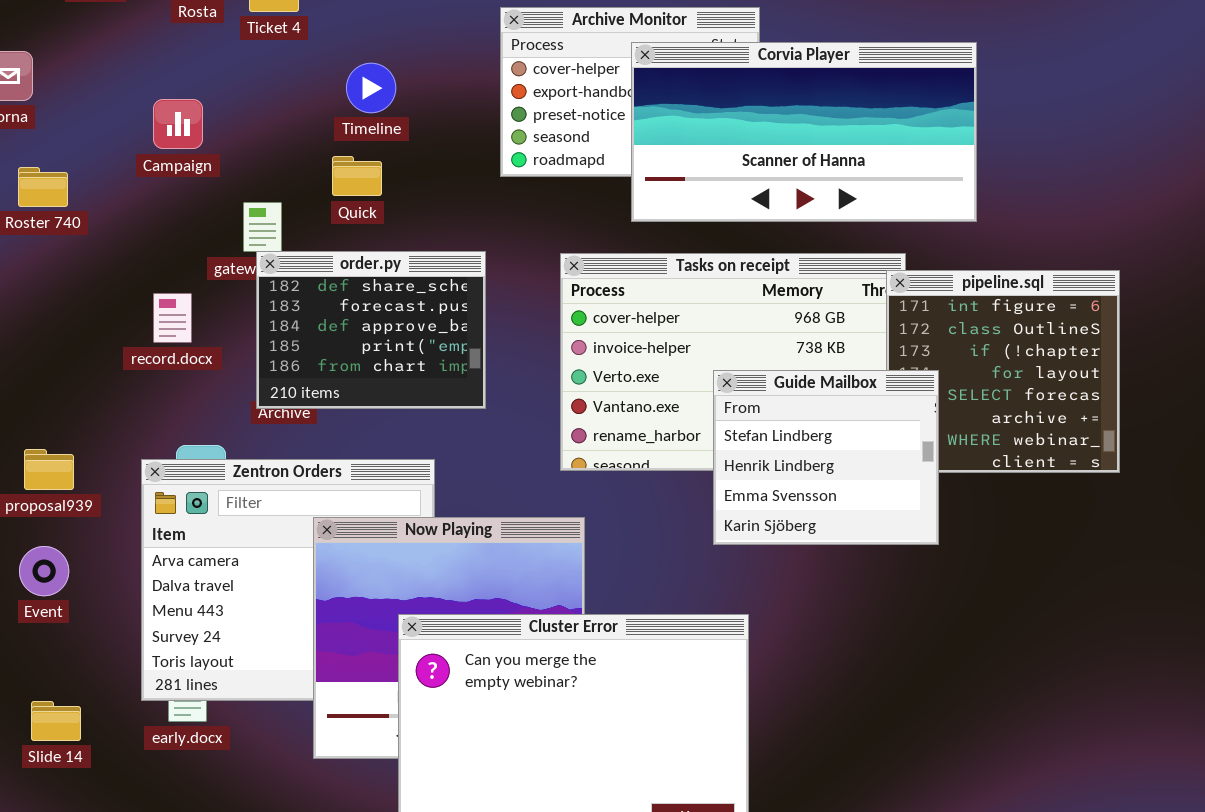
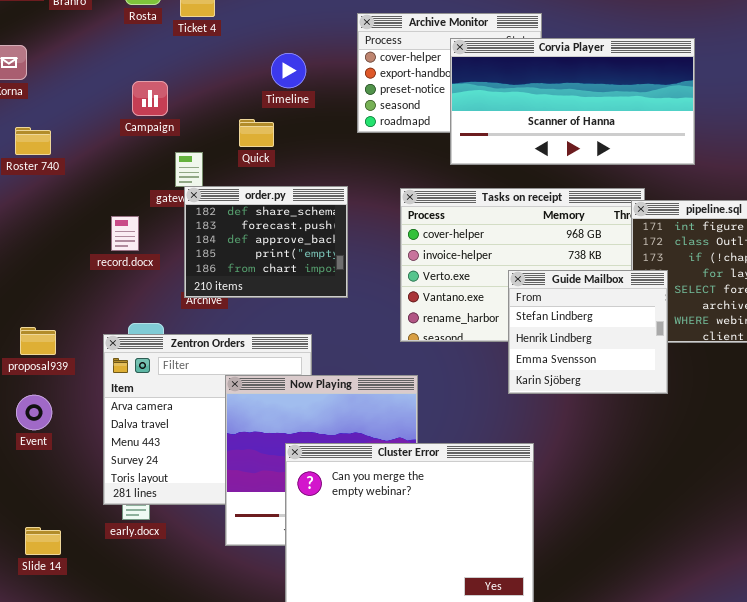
Timeline: [346,63,396,113] -> [271,53,306,88], moved
Campaign: [153,99,203,149] -> [132,81,168,116], moved
Slide 14: [31,701,81,741] -> [25,527,61,555], moved

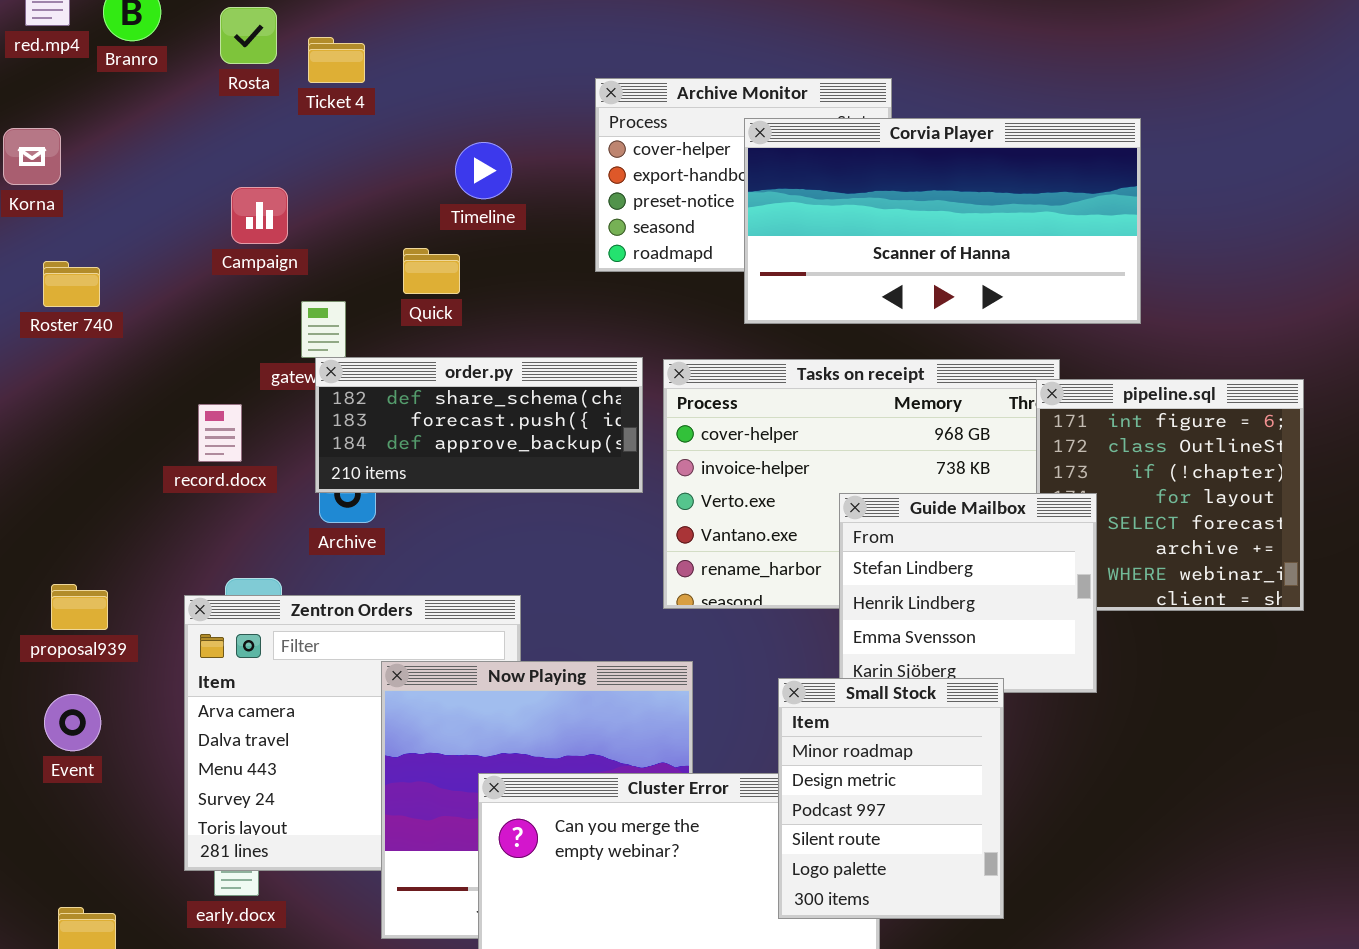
order.py: [184,186,348,298] -> [315,357,643,493], resized
Small Stock: none -> [778,678,1004,919], opened

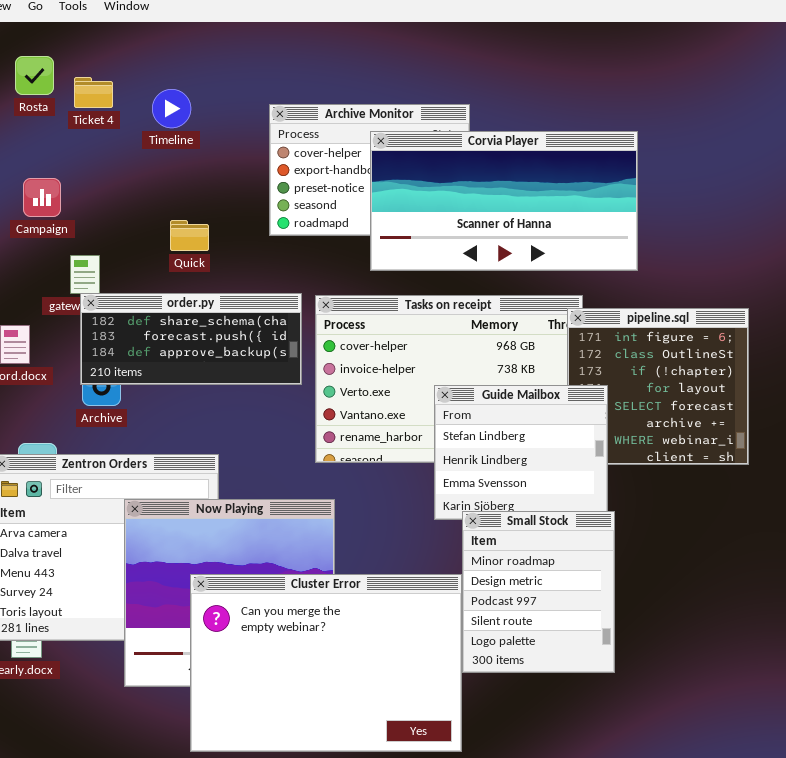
Timeline: [455,142,512,199] -> [152,89,191,128], moved
Quick: [403,248,460,294] -> [170,220,209,251], moved
Small Stock: [778,678,1004,919] -> [462,511,615,673], moved

